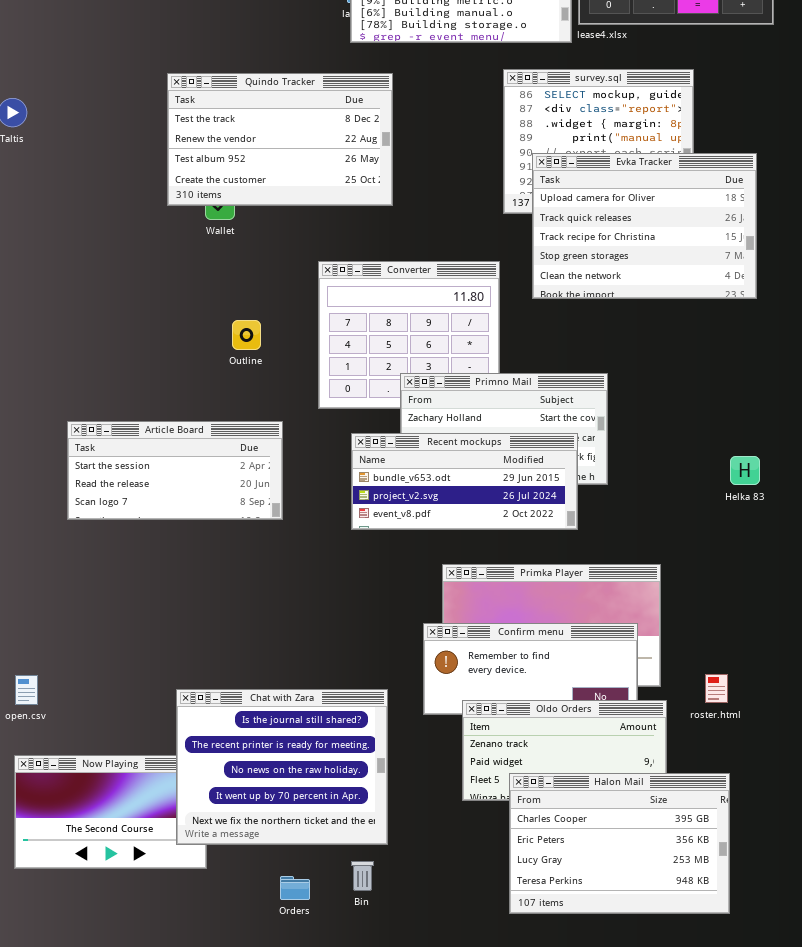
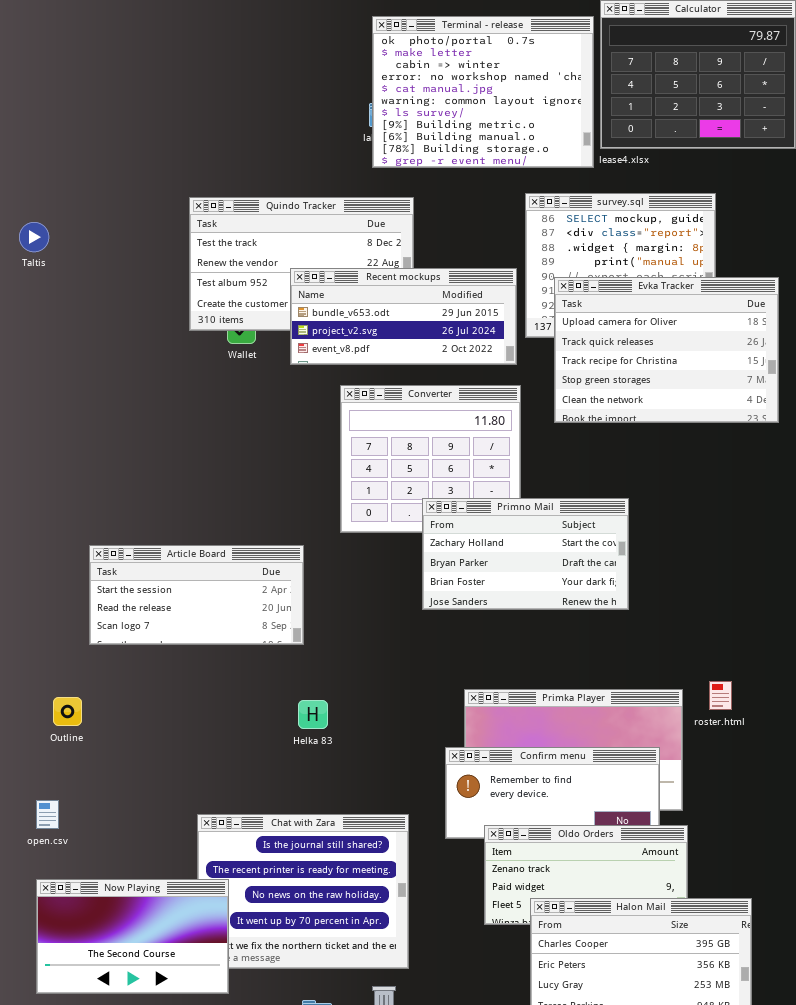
Outline: [232,320,261,350] -> [53,697,82,726], moved
Recent mockups: [351,433,578,530] -> [290,268,517,365], moved
Helka 83: [730,456,760,485] -> [298,700,328,729], moved
roster.html: [705,674,728,703] -> [709,681,732,710], moved
Now Playing: [14,755,207,869] -> [36,879,229,994], raised

